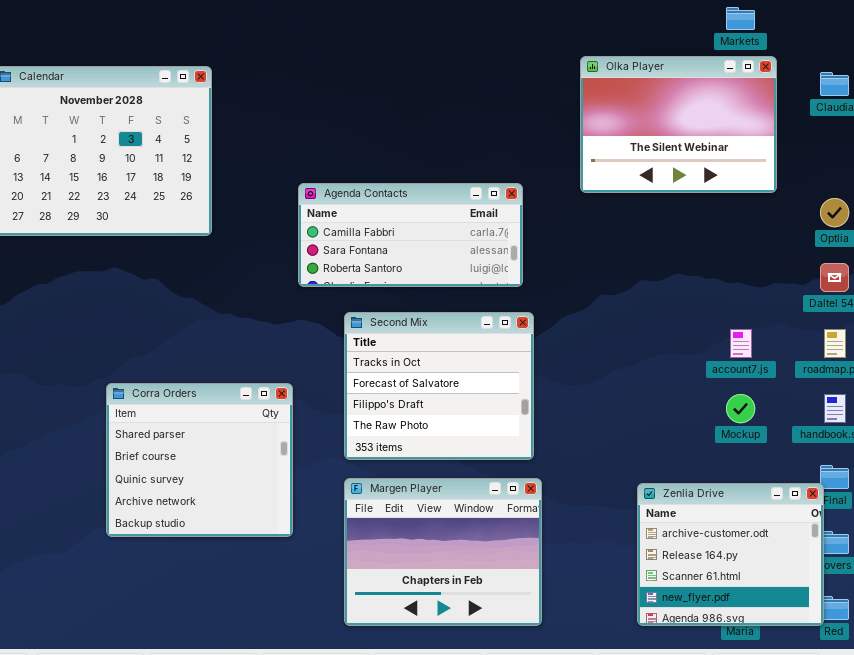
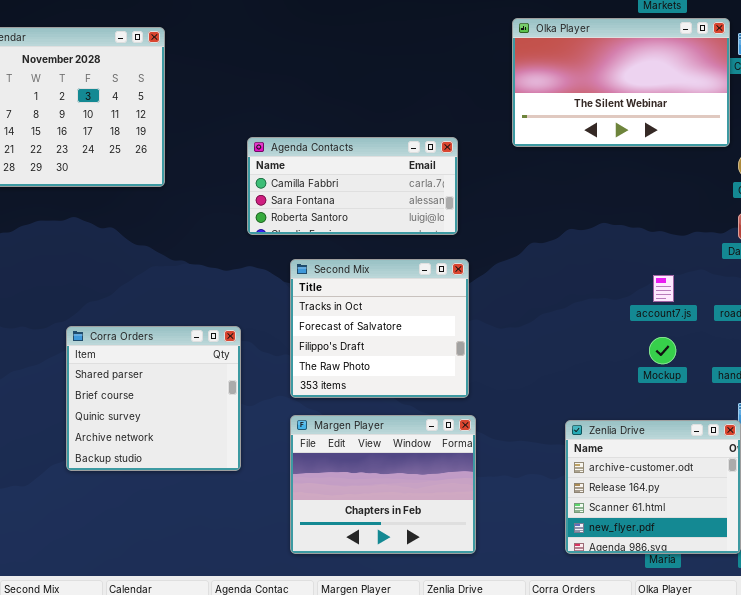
Olka Player: [580,56,777,193] -> [512,18,730,147], resized

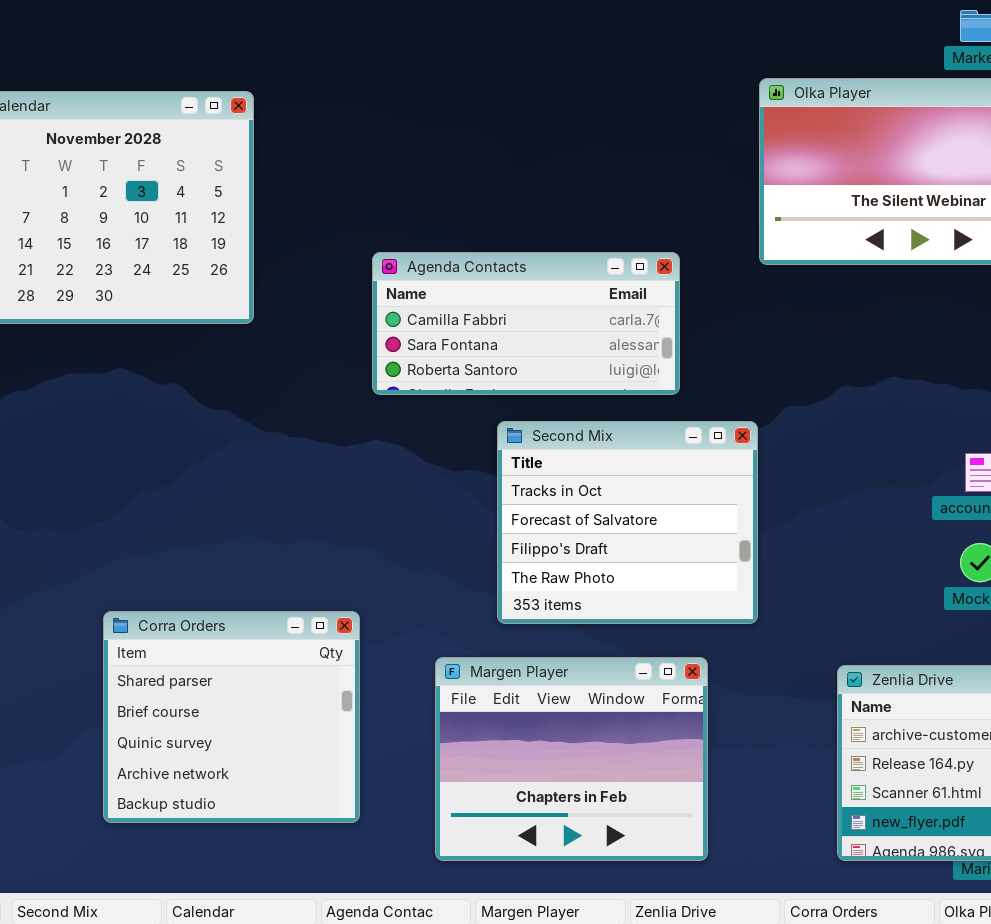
Second Mix: [290,259,469,398] -> [497,421,758,624], moved
Corra Orders: [66,326,241,471] -> [103,611,360,823], moved

